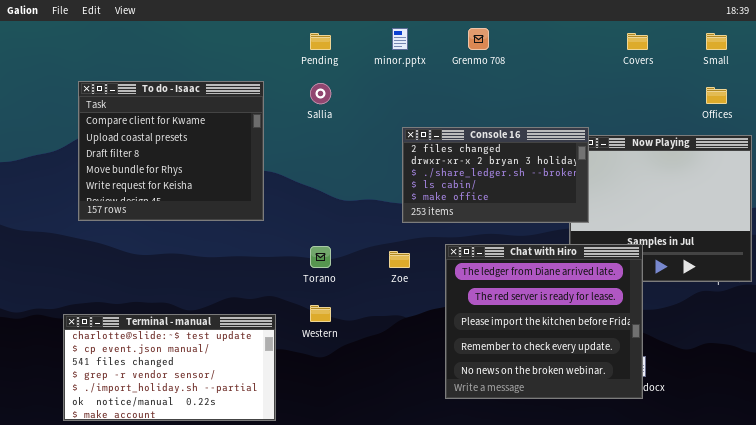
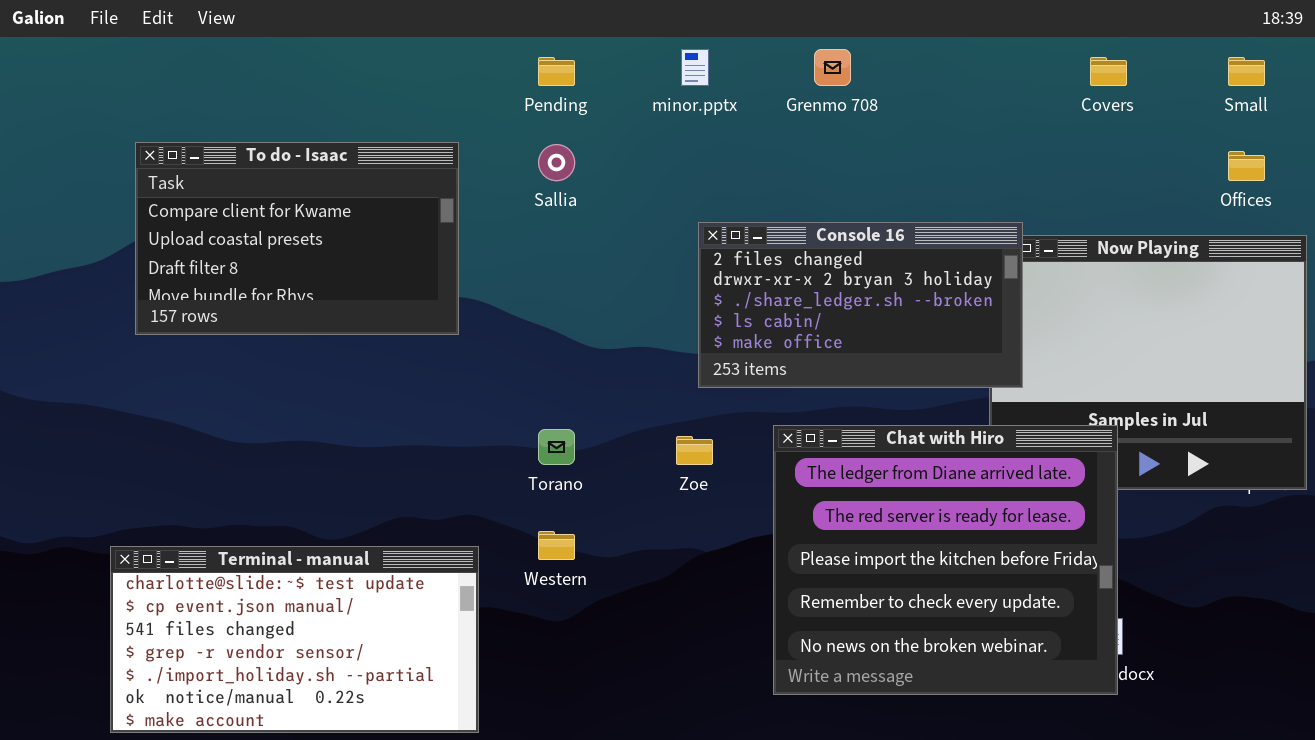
To do - Isaac: [78,81,264,221] -> [135,142,459,335], resized

